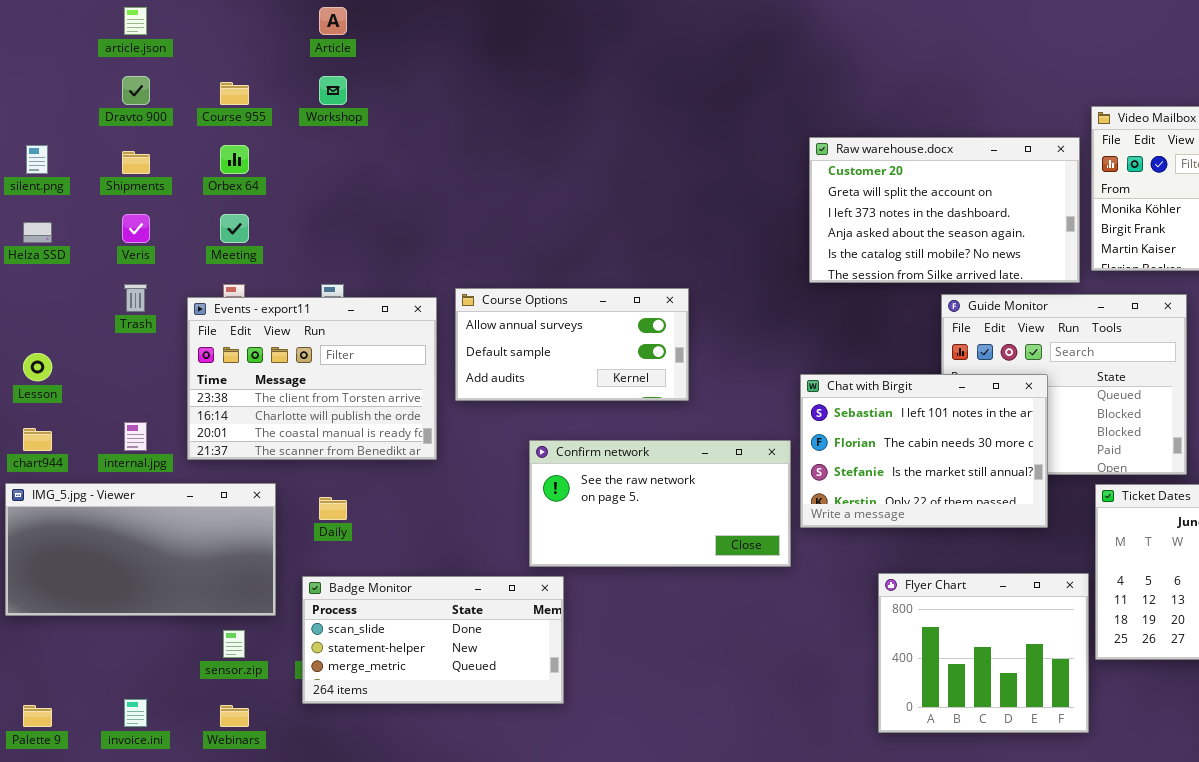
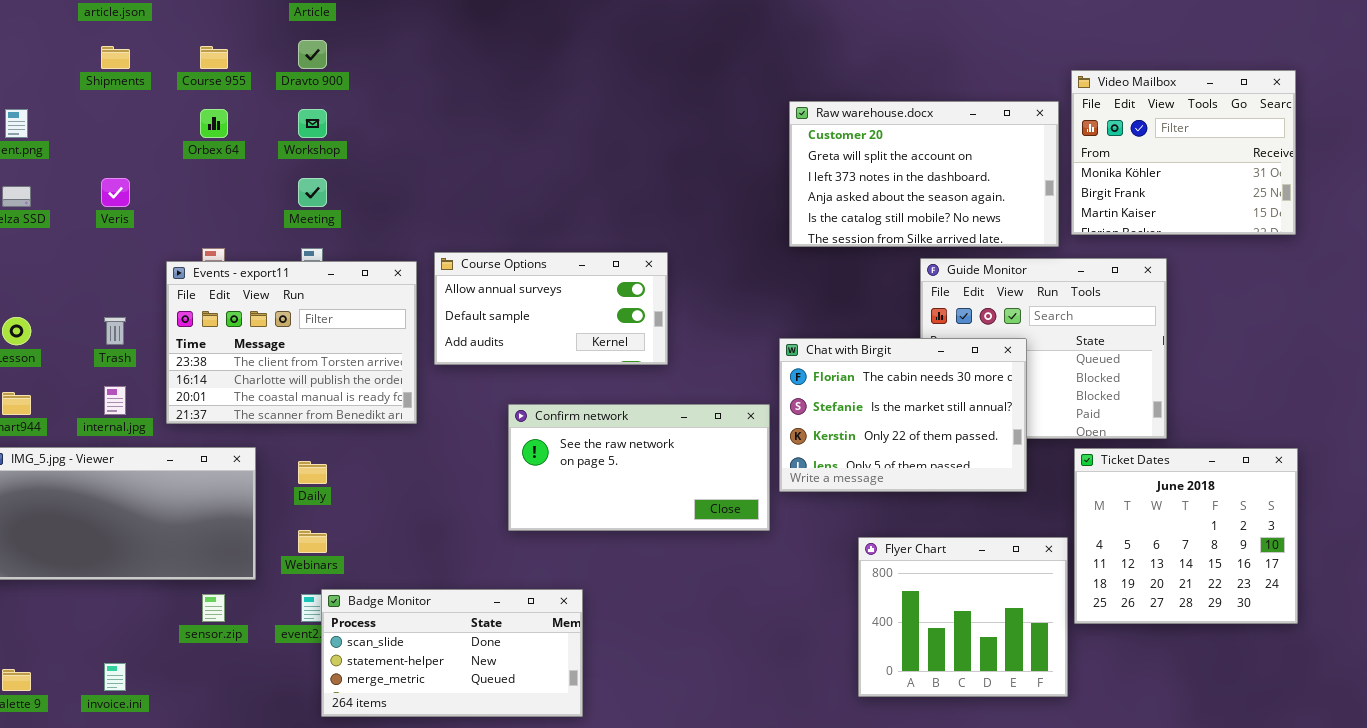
Dravto 900: [122,76,150,105] -> [298,40,327,69], moved
Workshop: [319,76,347,105] -> [298,109,327,138], moved
Shipments: [122,151,150,174] -> [101,46,130,69], moved
Meeting: [220,214,249,243] -> [298,178,327,207], moved
Trash: [124,284,147,312] -> [104,317,126,345], moved
Chat with Birgit: [800,374,1048,528] -> [779,338,1027,492], scrolled down 1 row
Badge Monitor: [302,576,564,704] -> [321,589,583,717], moved
Webinars: [220,705,249,727] -> [298,530,327,553], moved

